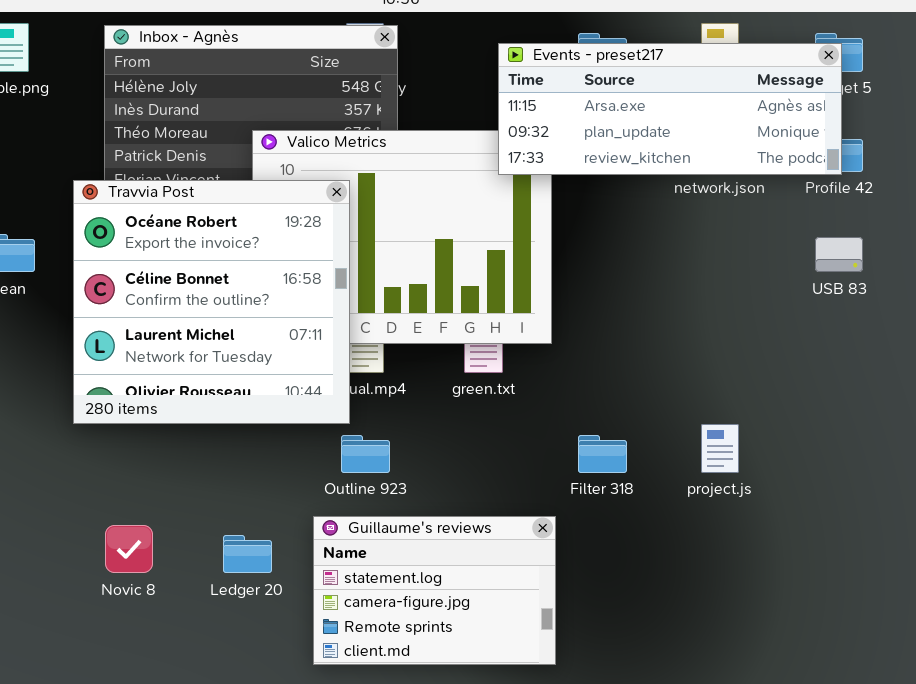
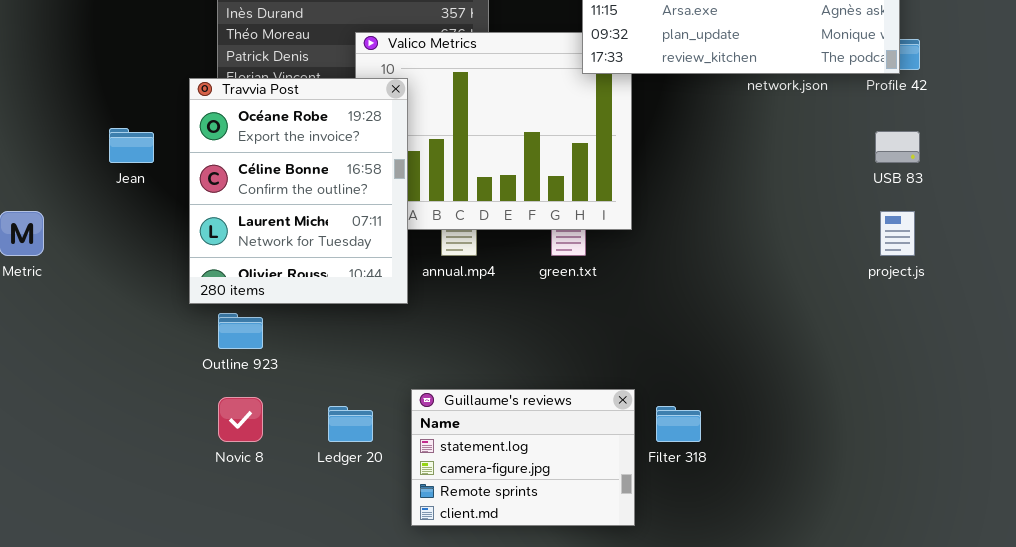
Travvia Post: [73,180,350,424] -> [189,78,408,304], resized
project.js: [701,424,739,473] -> [880,211,915,256], moved
Outline 923: [341,435,390,473] -> [218,313,263,349], moved
Filter 318: [578,435,627,473] -> [656,406,701,442], moved

